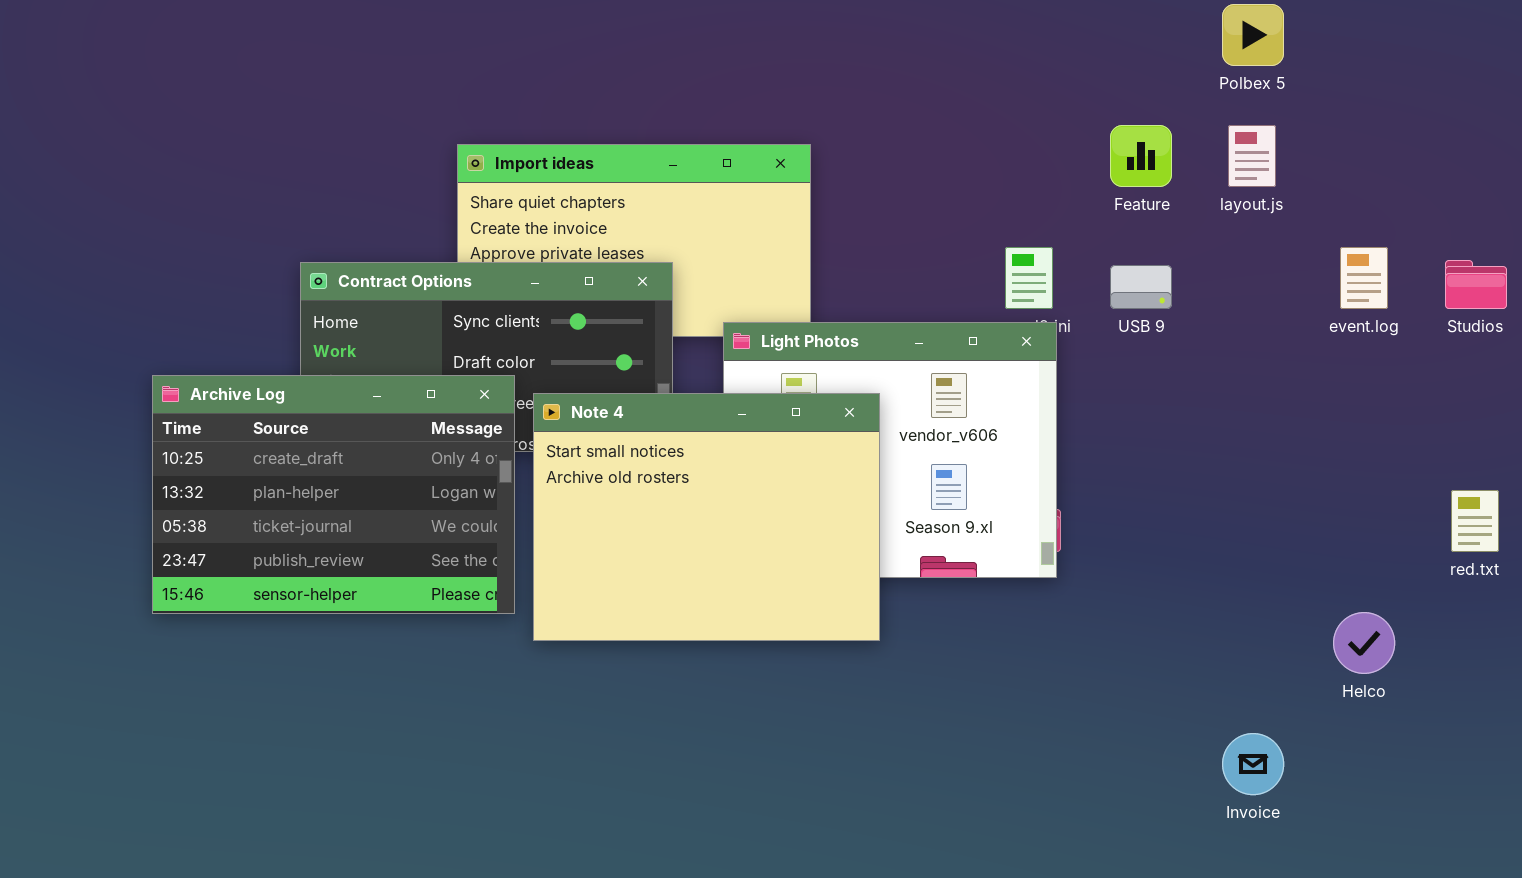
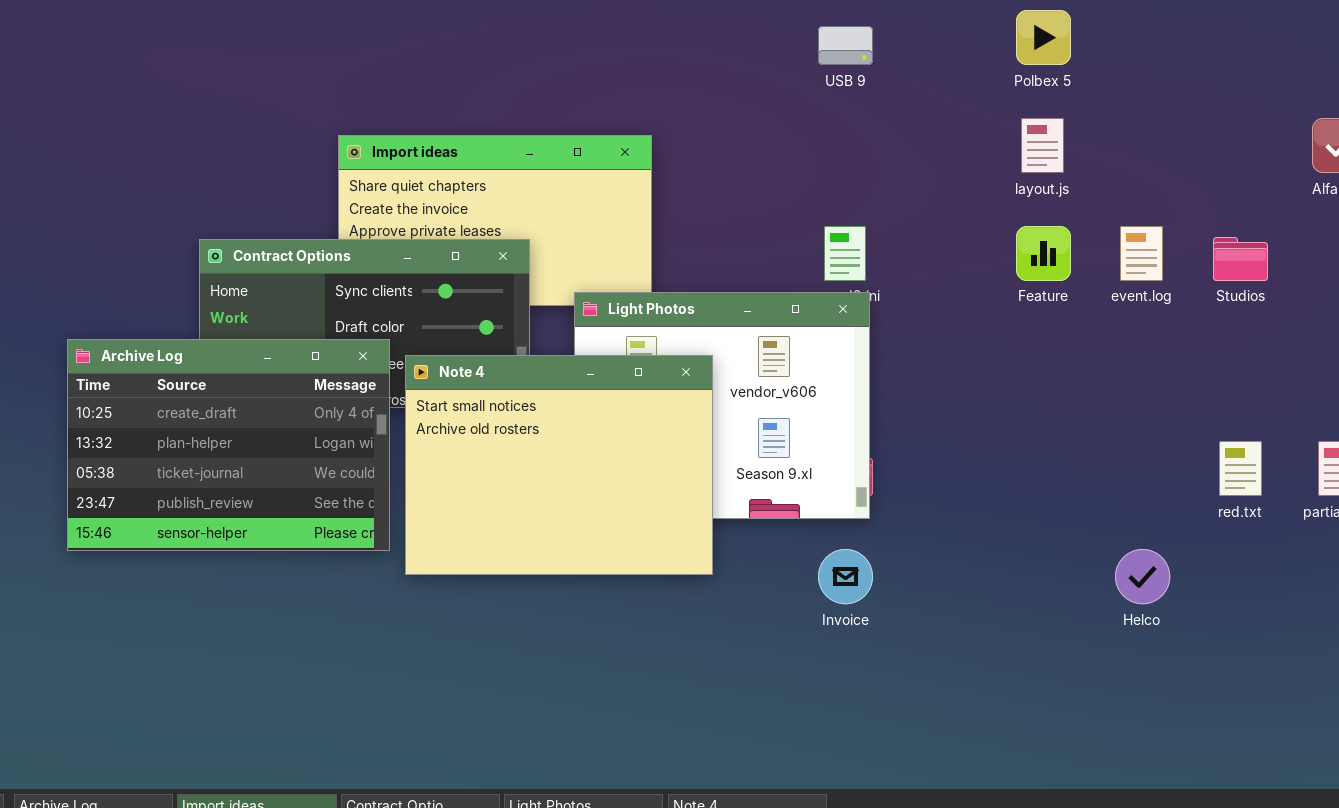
Feature: [1110,125,1172,187] -> [1016,226,1071,281], moved
USB 9: [1110,265,1172,309] -> [818,26,873,65], moved
Invoice: [1222,733,1284,795] -> [818,549,873,604], moved

